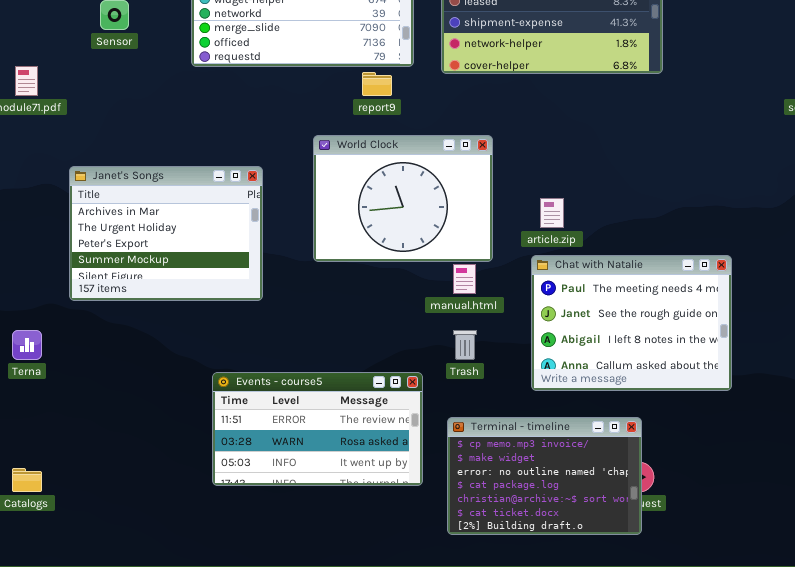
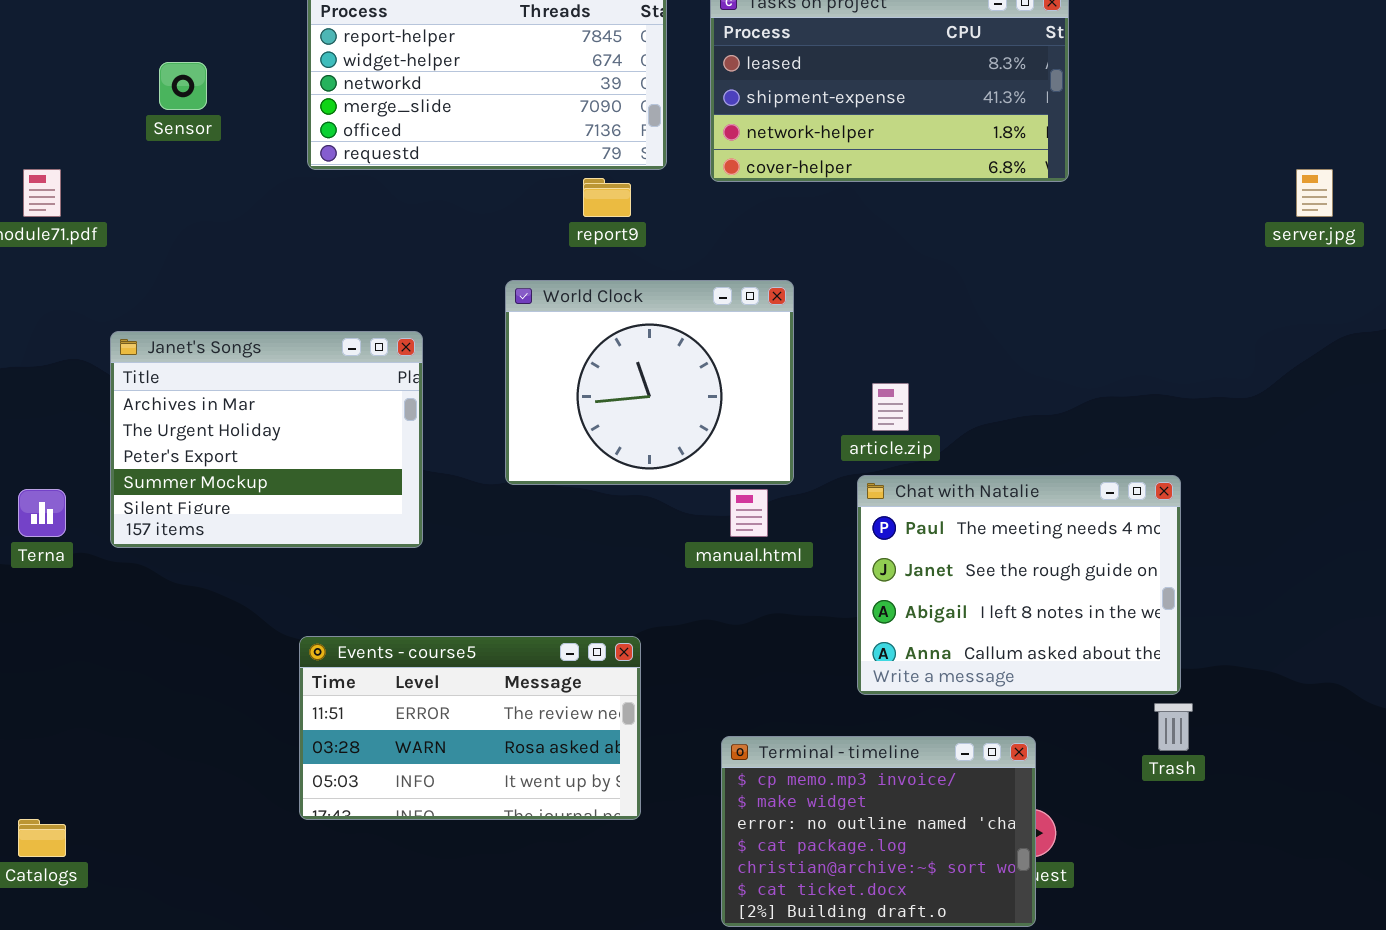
Terna: [12,330,42,360] -> [18,489,66,537], moved
Trash: [453,330,477,360] -> [1154,703,1193,751], moved
Events - course5: [212,372,423,486] -> [299,636,641,820], moved

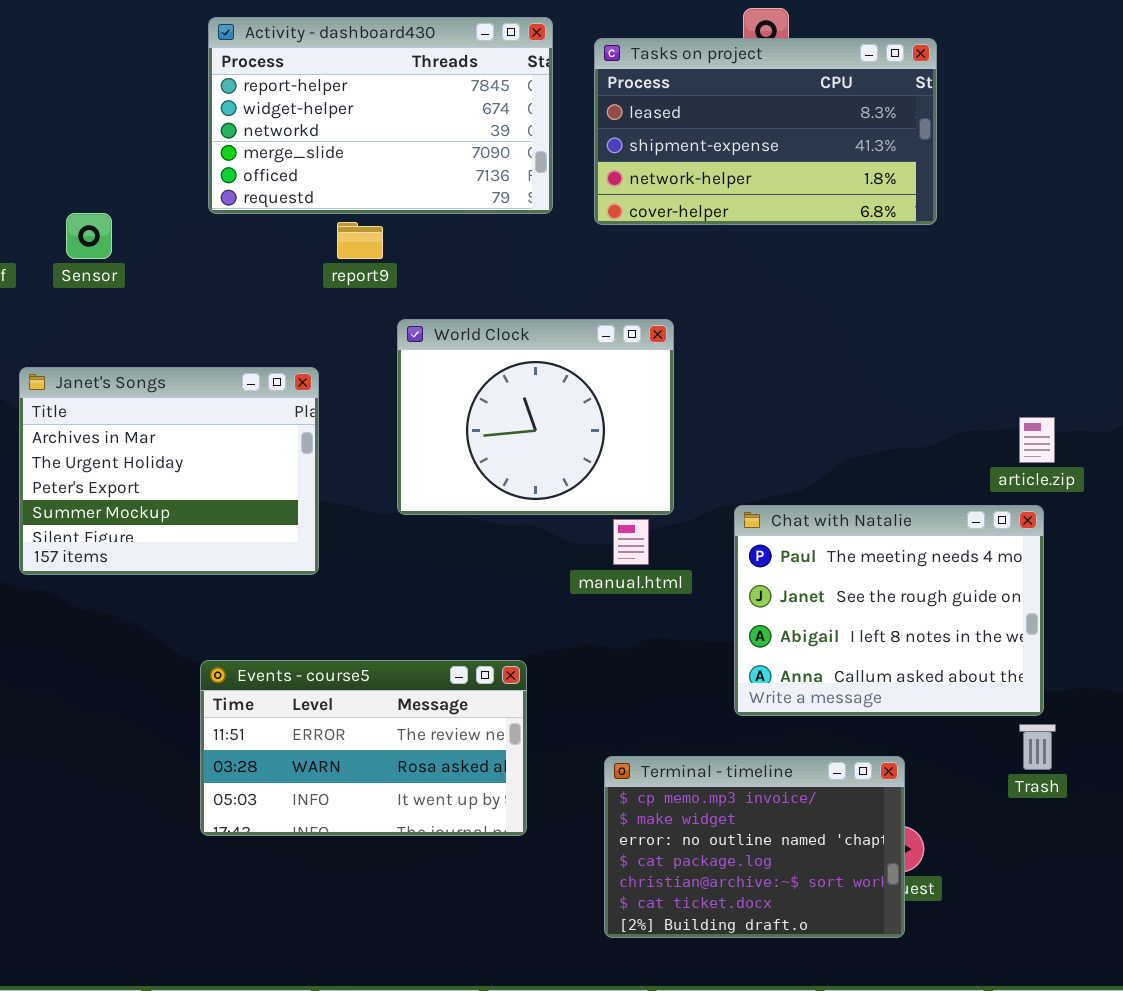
Sensor: [159,62,207,110] -> [66,213,112,259], moved
report9: [583,178,631,217] -> [337,222,383,259], moved
article.zip: [872,383,909,431] -> [1019,417,1055,463], moved

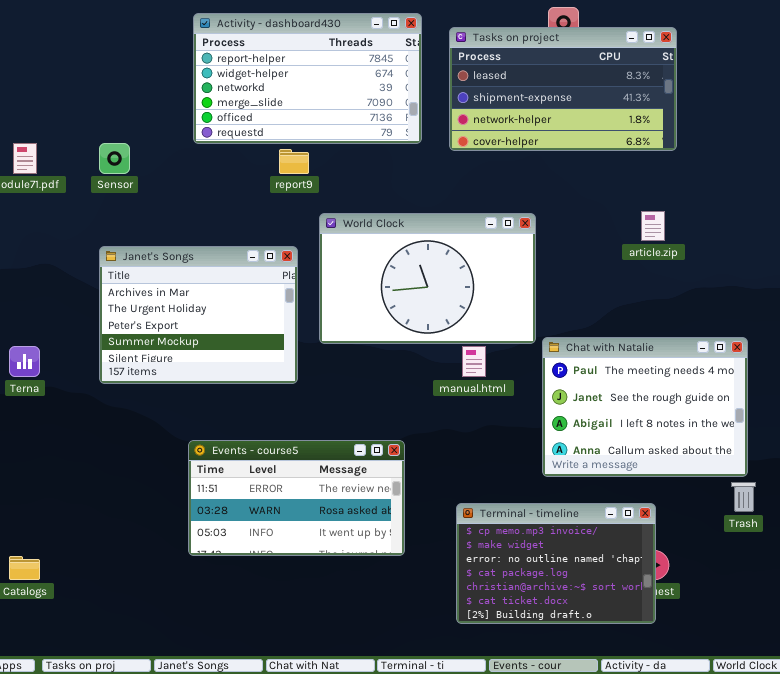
World Clock: [397,319,674,515] -> [319,213,536,344], resized
Janet's Songs: [19,367,319,575] -> [99,246,298,384], moved
article.zip: [1019,417,1055,463] -> [641,211,665,241], moved

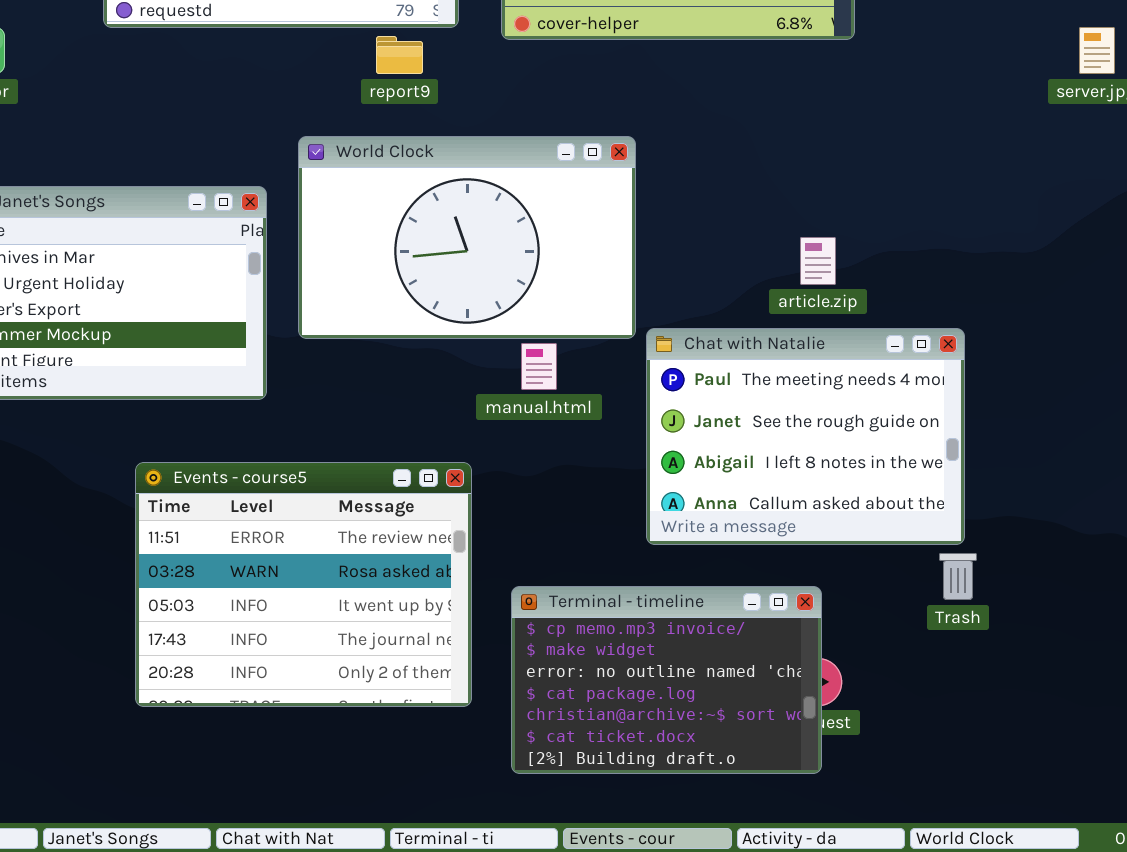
report9: [279,149,309,174] -> [376,36,423,74], moved
article.zip: [641,211,665,241] -> [800,237,836,285], moved
Events - course5: [188,440,405,556] -> [135,462,472,707], moved, resized

